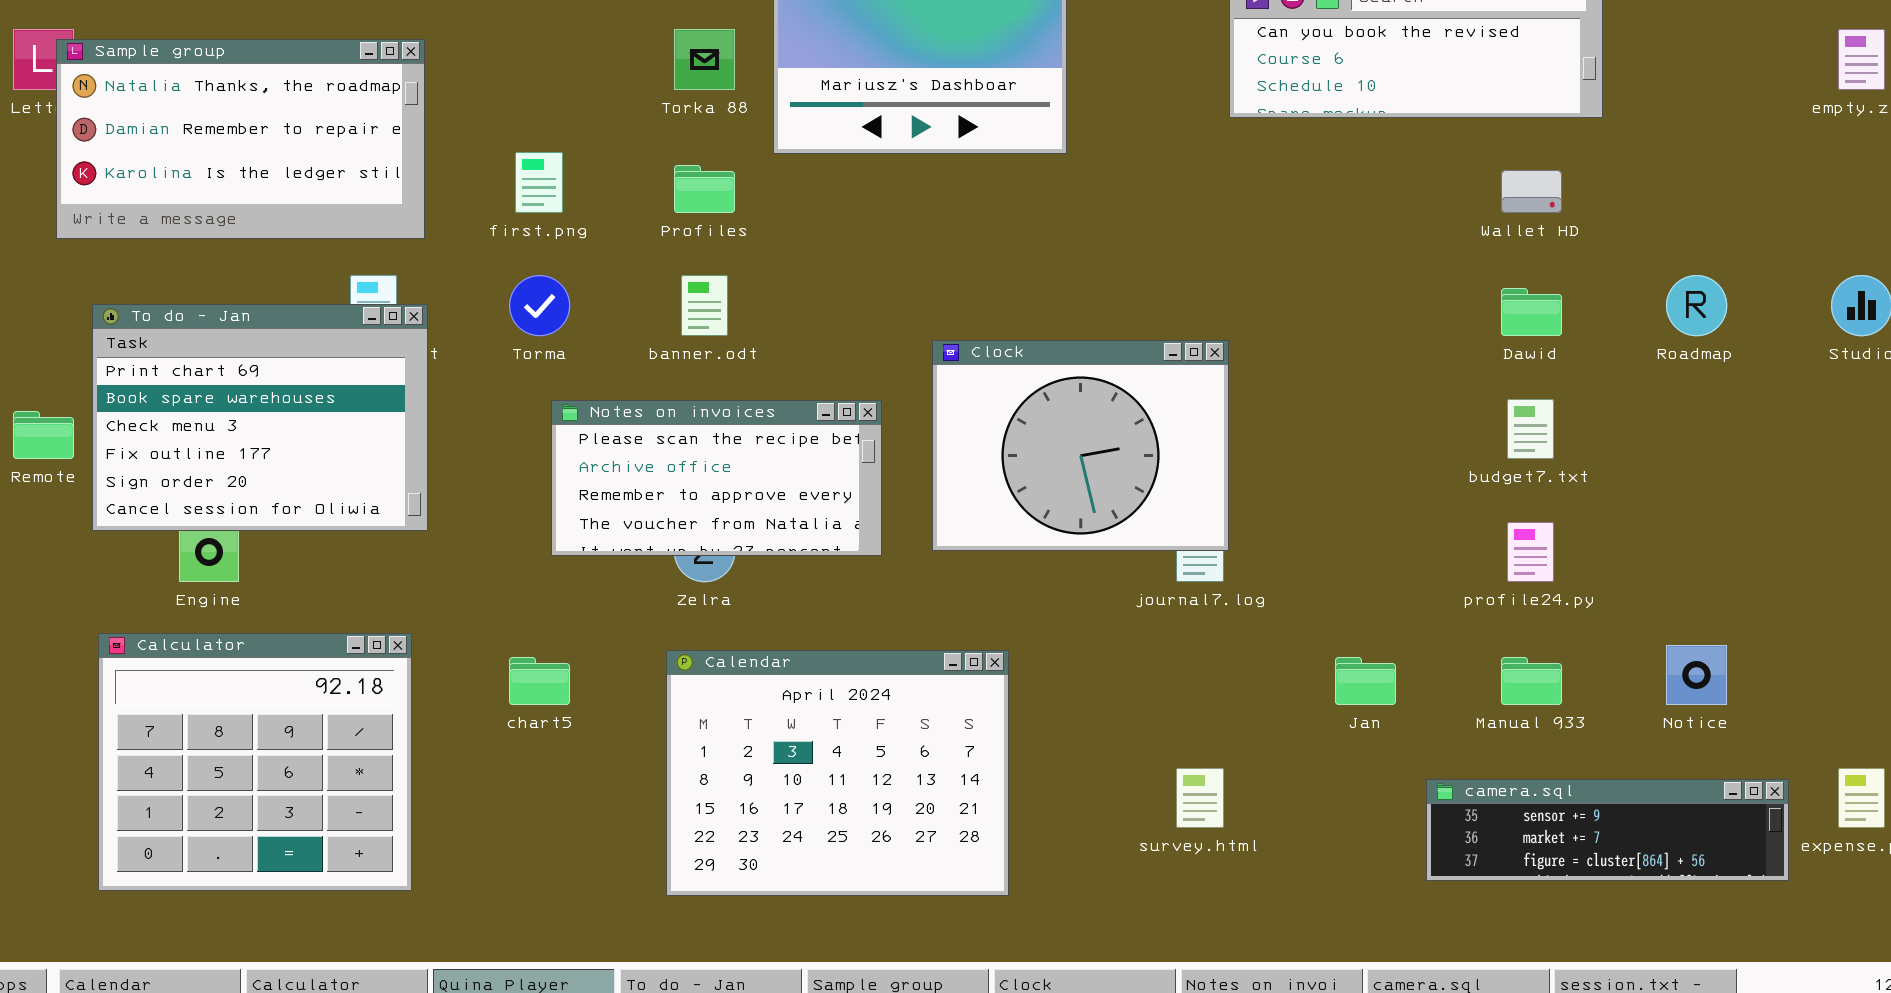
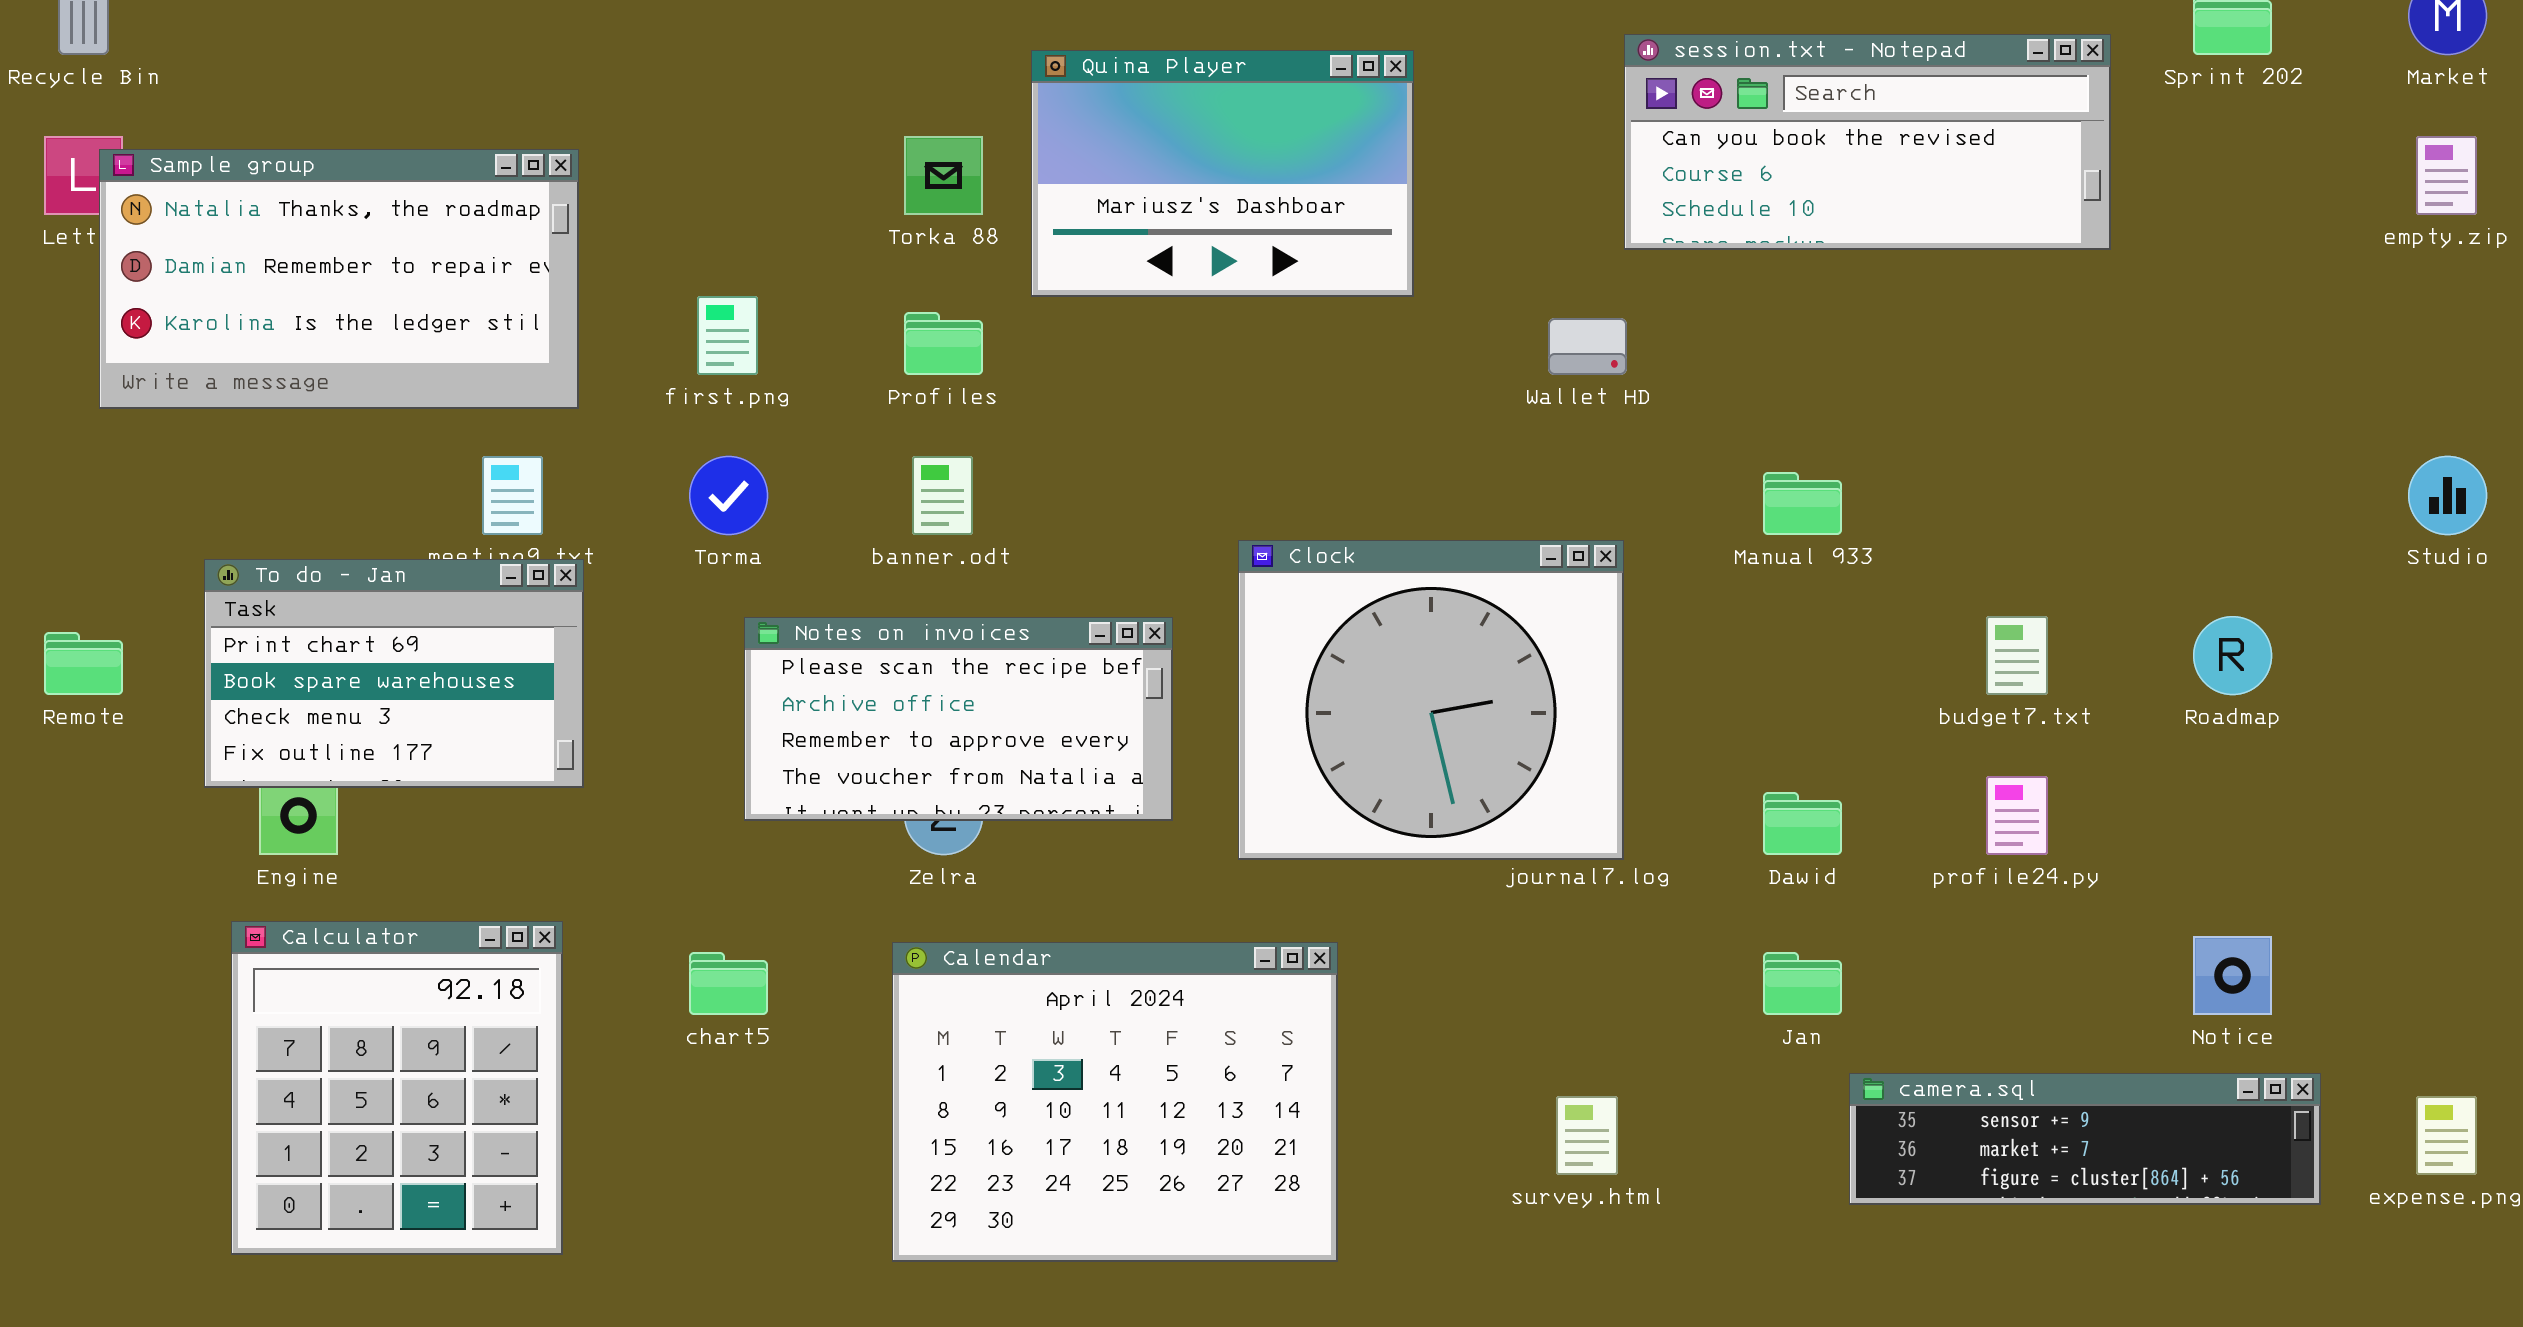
Wallet HD: [1501,170,1562,213] -> [1548,318,1627,375], moved
Roadmap: [1666,275,1727,336] -> [2193,616,2272,695], moved
Dawid: [1501,288,1562,336] -> [1763,792,1842,855], moved
To do - Jan: [92,304,428,531] -> [204,559,584,788], resized
Clock: [932,340,1229,551] -> [1238,540,1624,860], resized
Calculator: [98,633,412,891] -> [231,921,563,1255], resized
Manual 933: [1501,657,1562,705] -> [1763,472,1842,535], moved
camera.sql: [1426,779,1789,881] -> [1849,1073,2321,1205], moved

